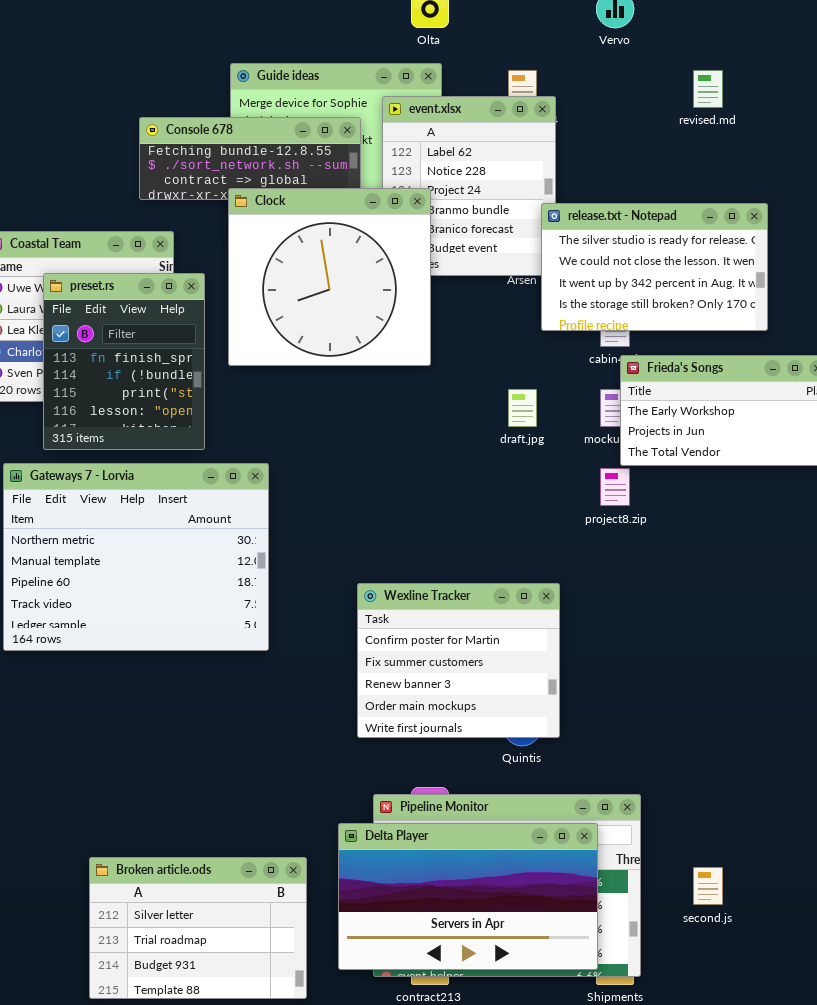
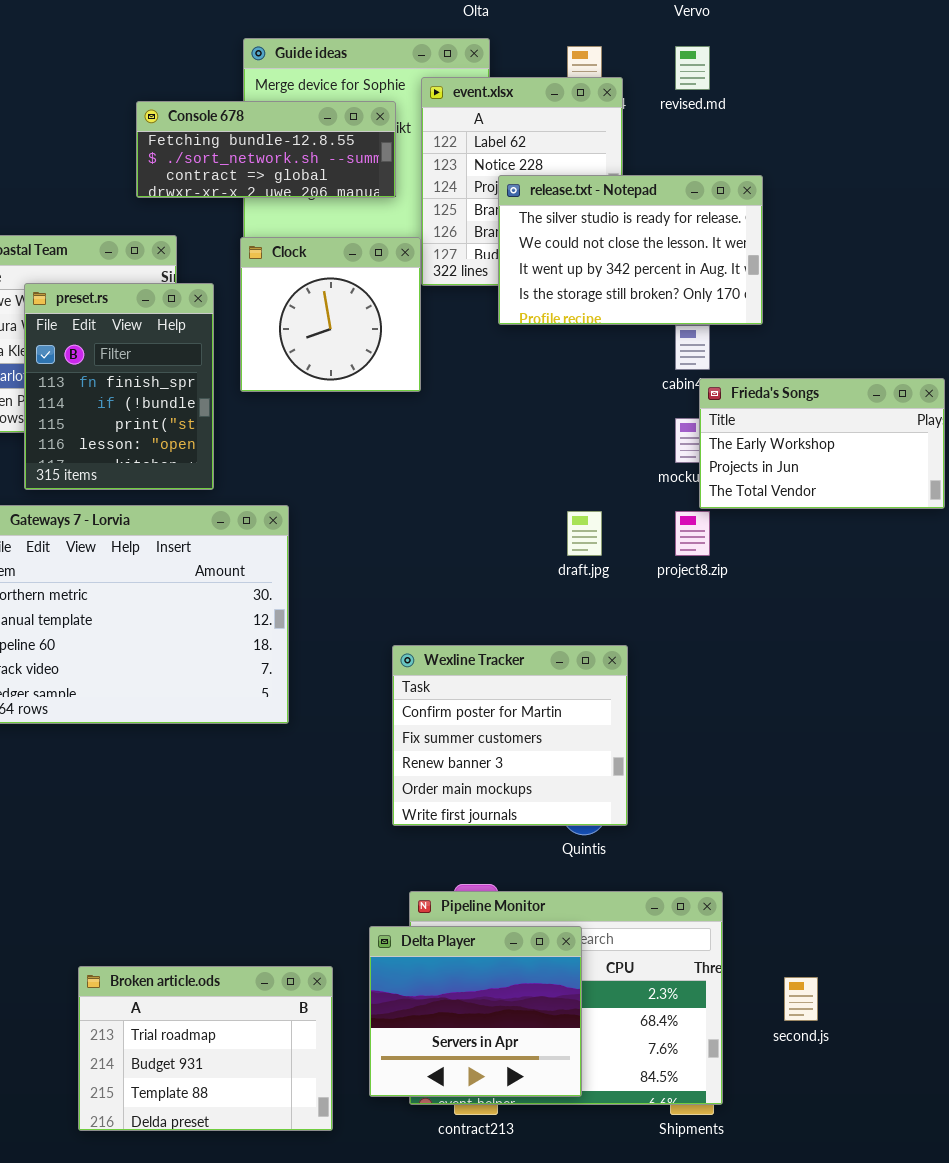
revised.md: [693,70,723,108] -> [675,46,710,90], moved
Clock: [228,188,431,366] -> [240,237,421,392], resized
release.txt - Notepad: [541,203,768,331] -> [498,175,763,325], moved
draft.jpg: [508,389,537,427] -> [567,511,602,556], moved
Delta Player: [338,823,598,970] -> [369,926,582,1097], resized
Broken article.ods: [89,857,307,999] -> [78,966,333,1131], scrolled down 1 row

